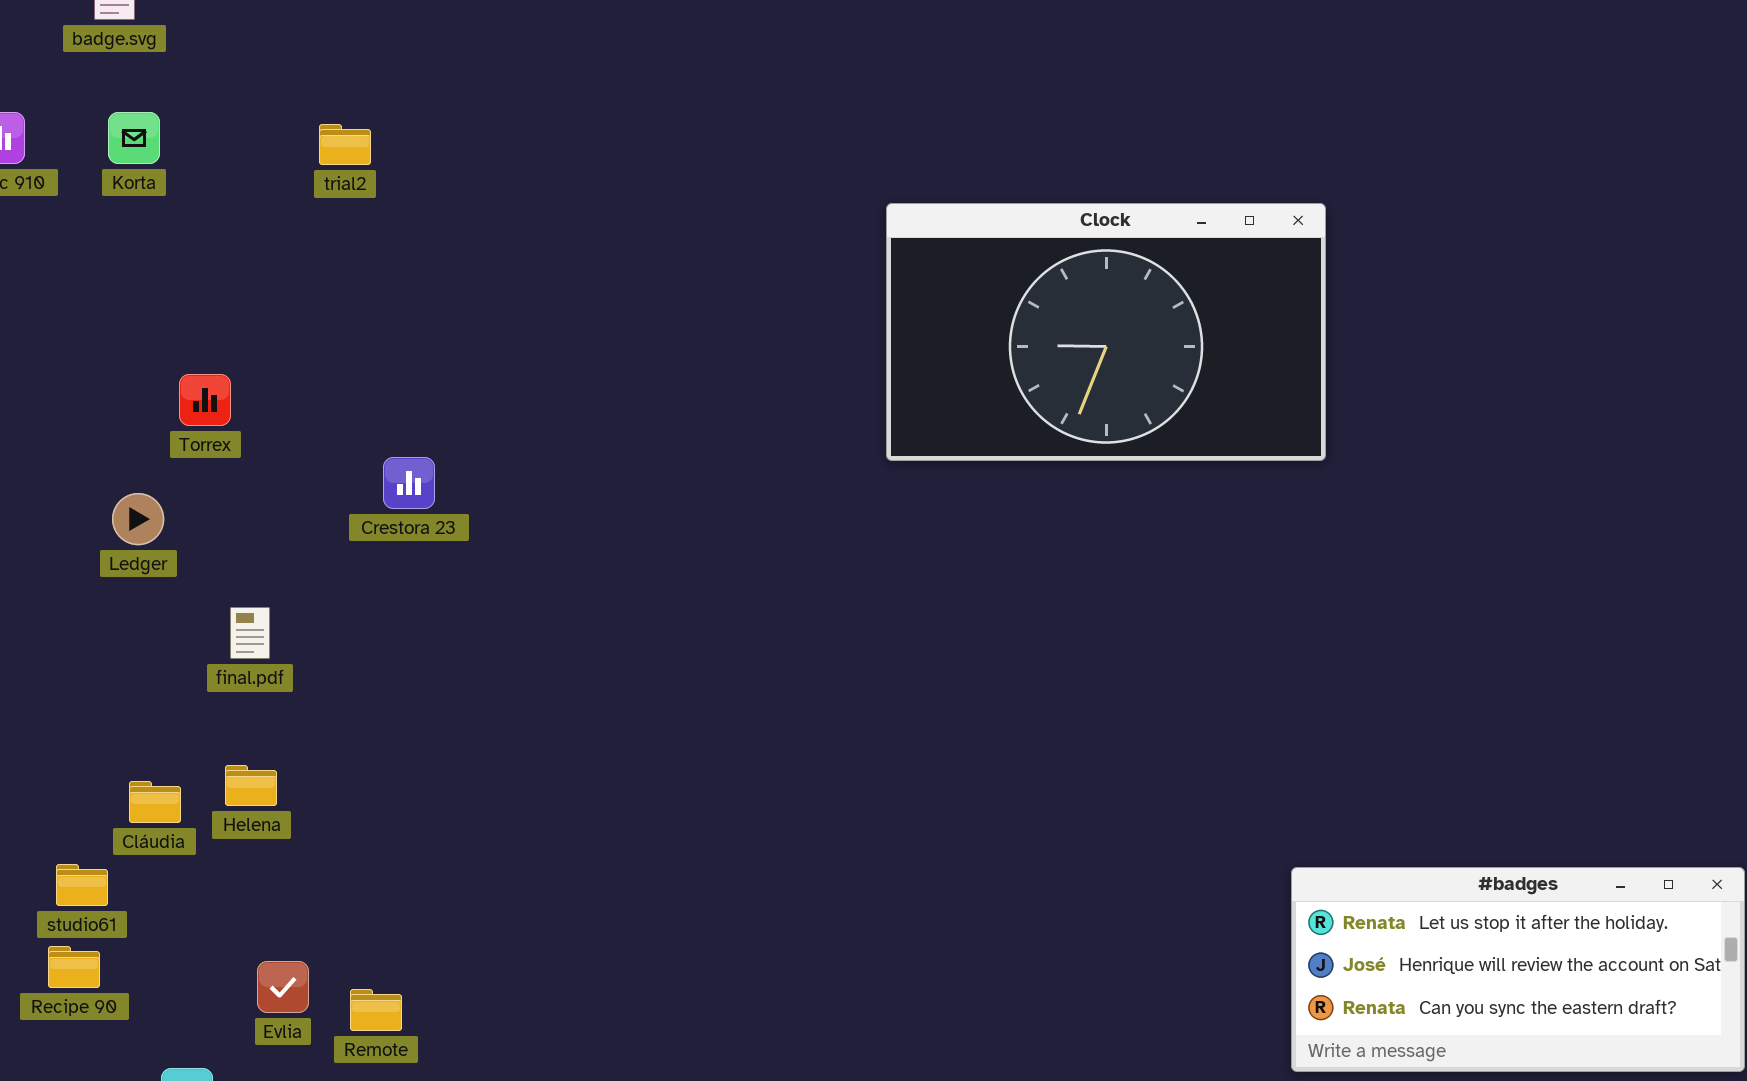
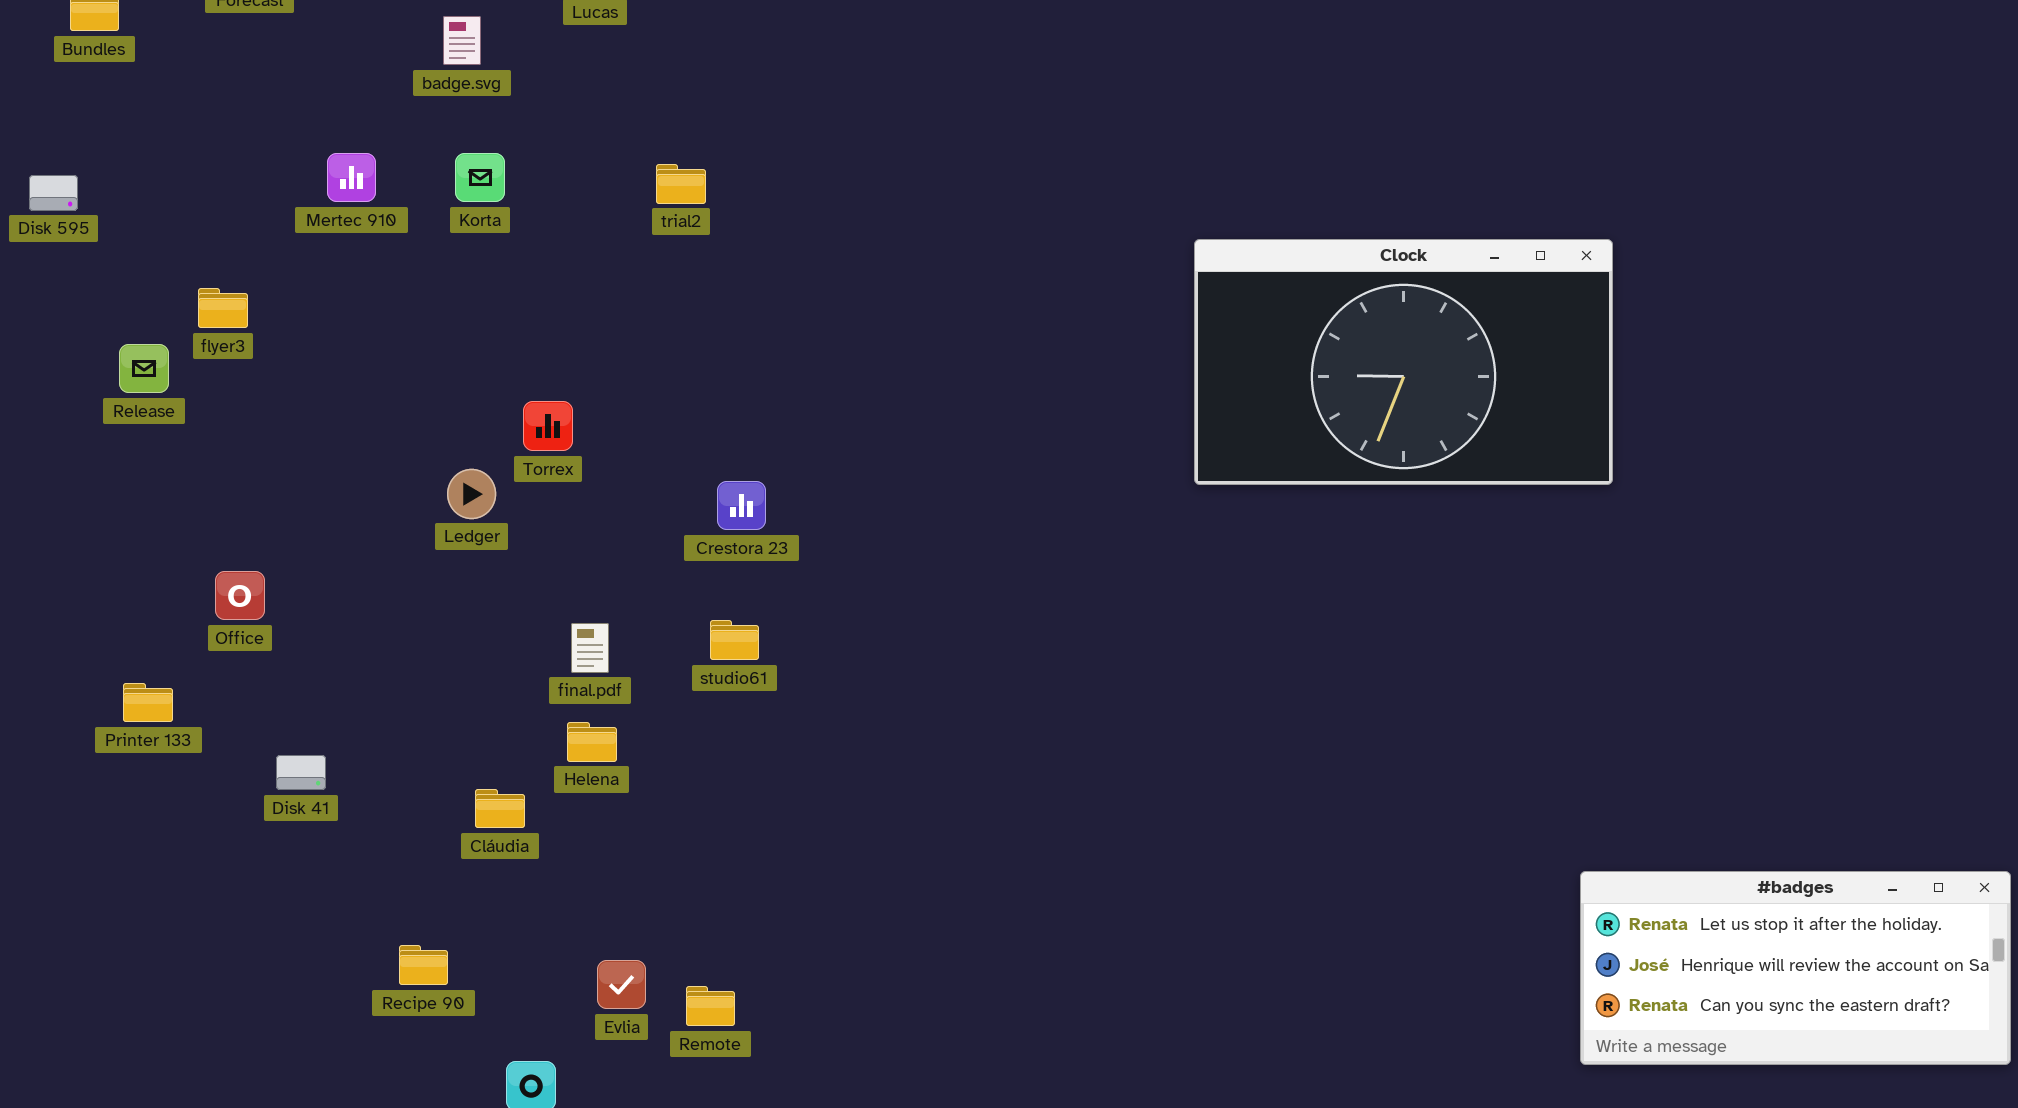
Ledger: [112,493,164,545] -> [447,469,496,519], moved
Helena: [225,765,277,806] -> [567,722,617,762], moved
studio61: [56,864,108,906] -> [710,620,759,660], moved

